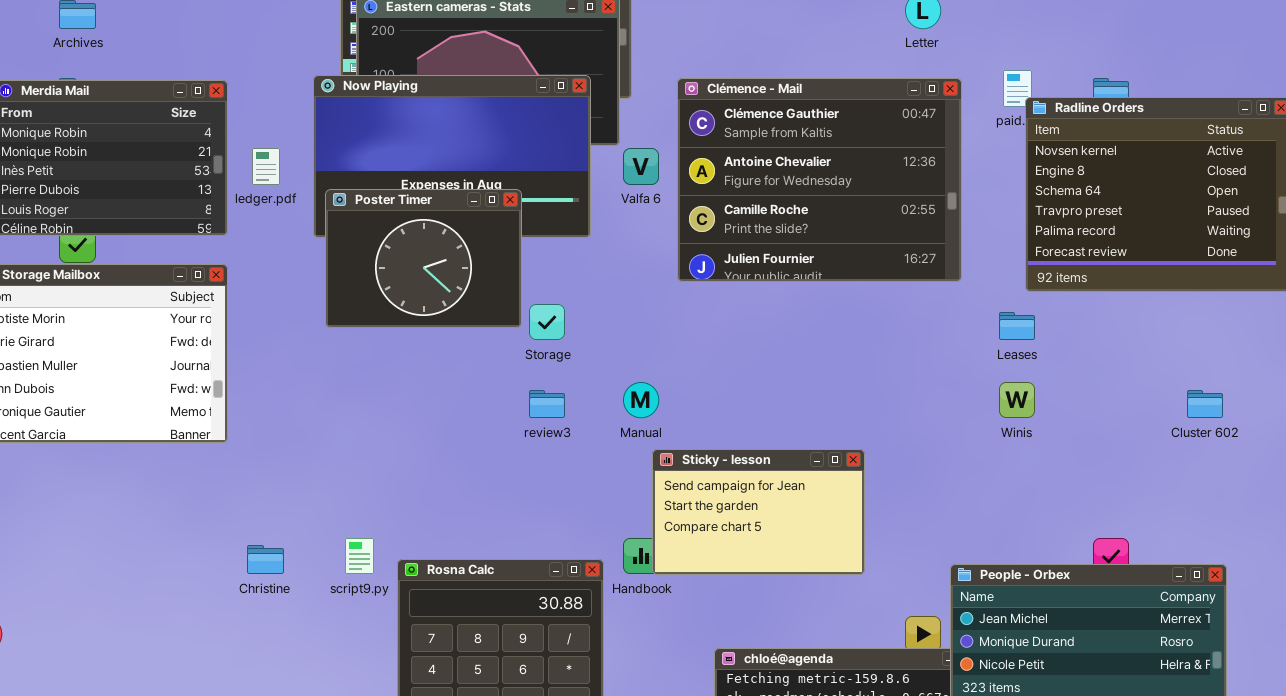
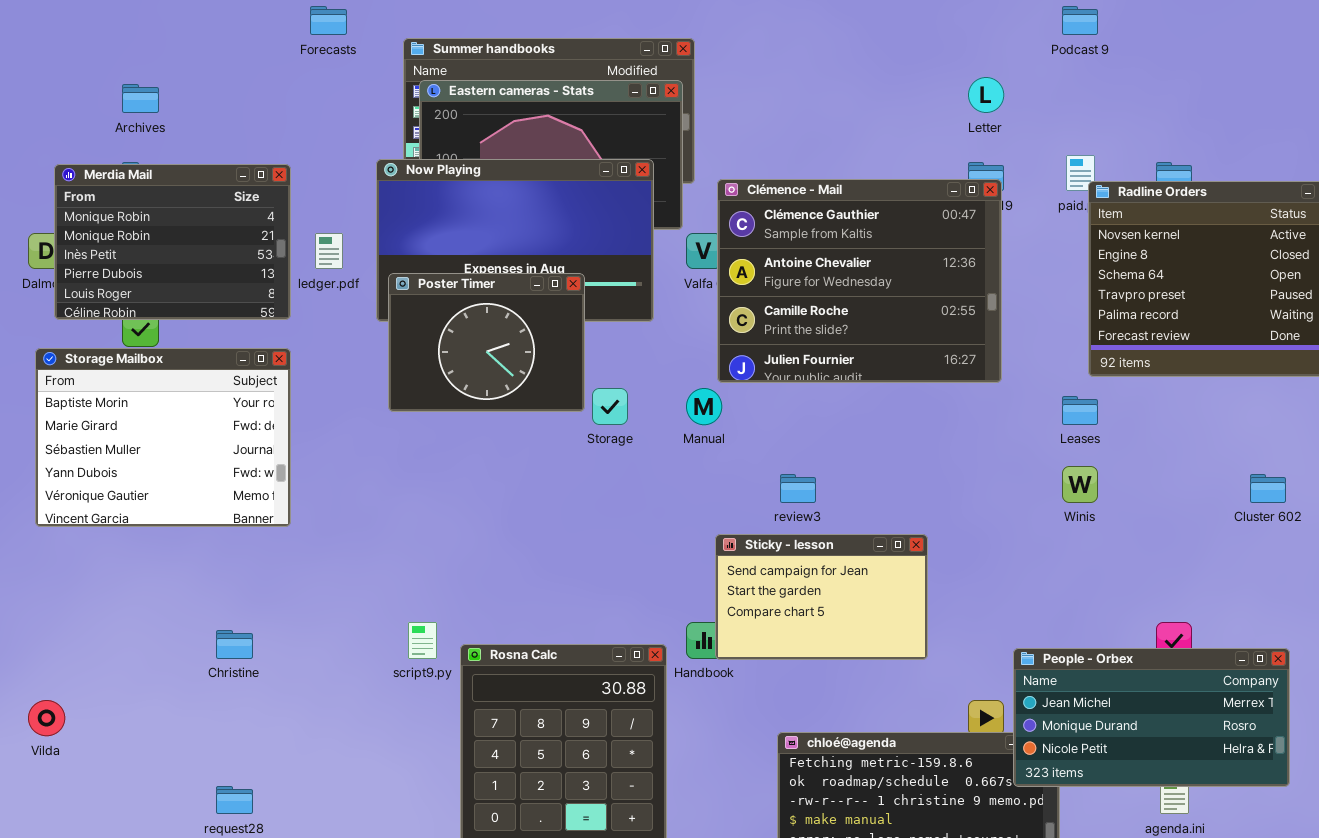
Clémence - Mail: [677,78,962,282] -> [717,179,1002,383], moved
Manual: [623,382,659,418] -> [686,388,722,425], moved
review3: [529,390,565,418] -> [780,474,816,503], moved
Christine: [247,545,284,574] -> [216,630,253,659], moved

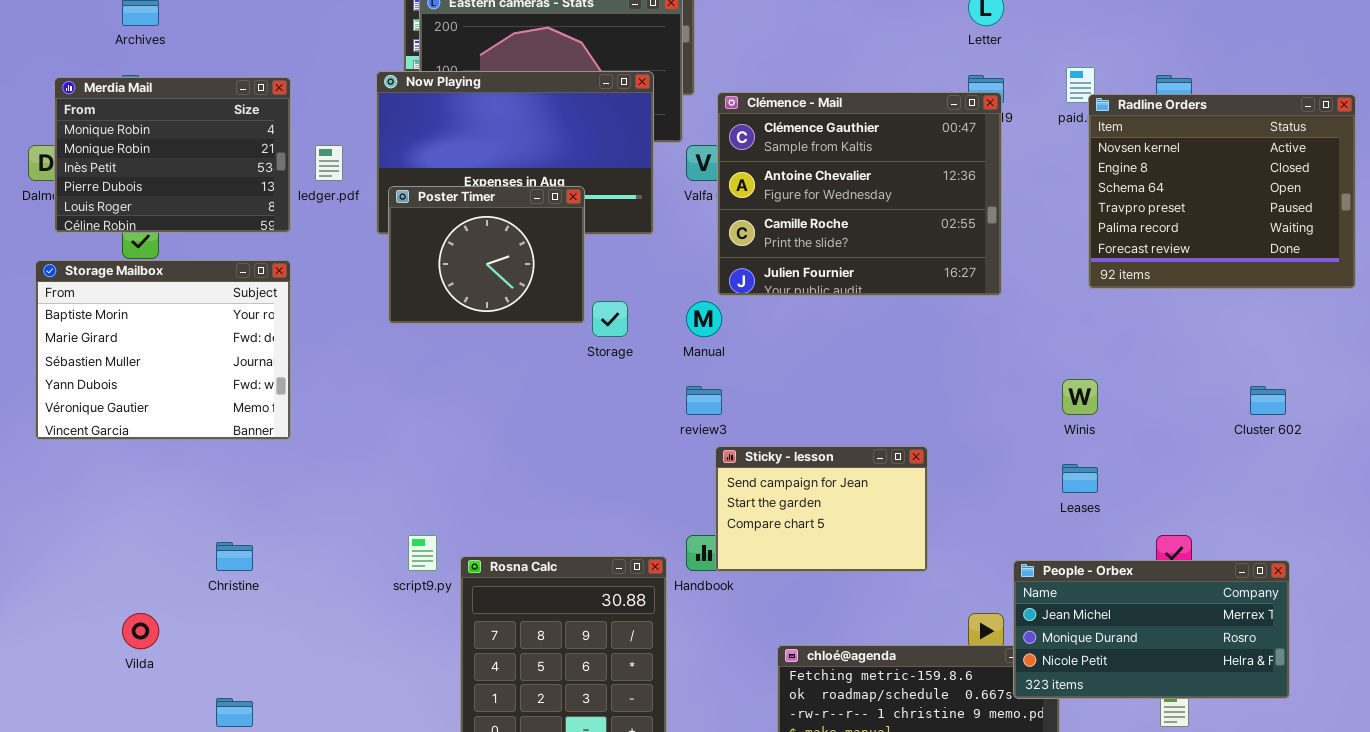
Leases: [1062,396,1098,425] -> [1062,464,1098,493], moved
review3: [780,474,816,503] -> [686,386,722,415], moved
Vilda: [28,700,65,736] -> [122,613,159,649], moved

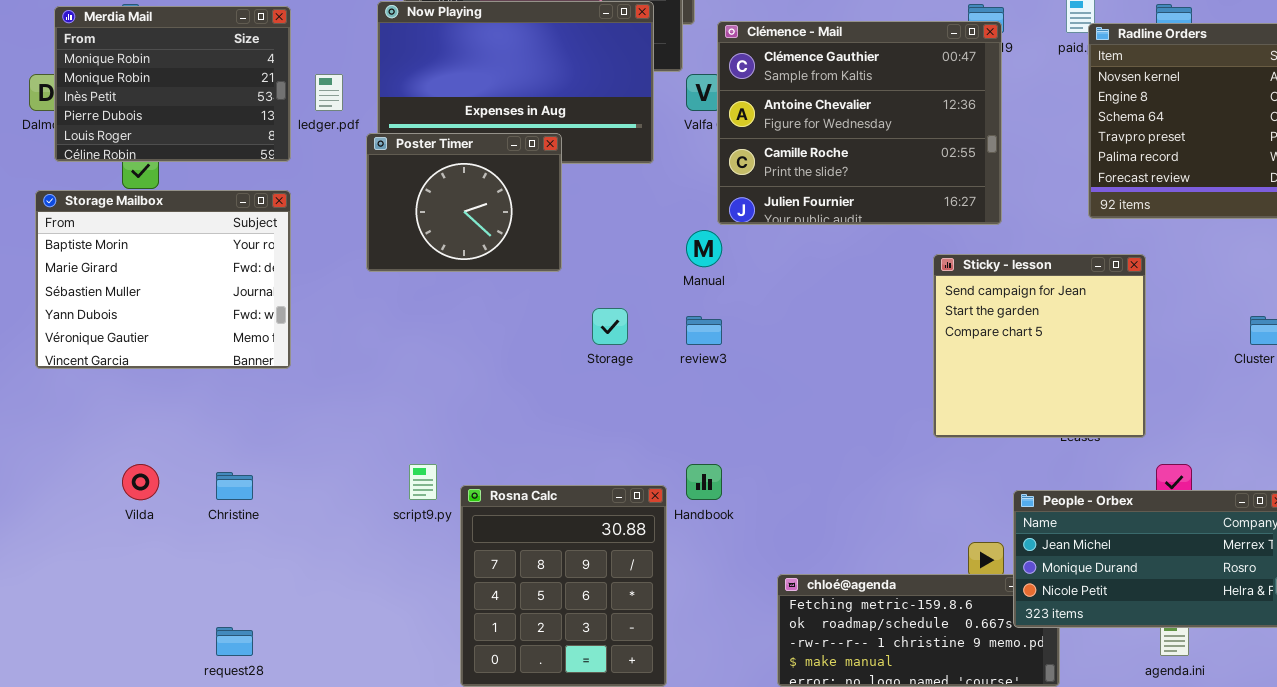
Poster Timer: [388,186,585,324] -> [366,133,562,272], moved
Storage: [592,301,628,337] -> [592,308,628,345], moved
Sticky - lesson: [715,446,928,572] -> [933,254,1146,438], moved, resized
Vilda: [122,613,159,649] -> [122,464,159,500], moved

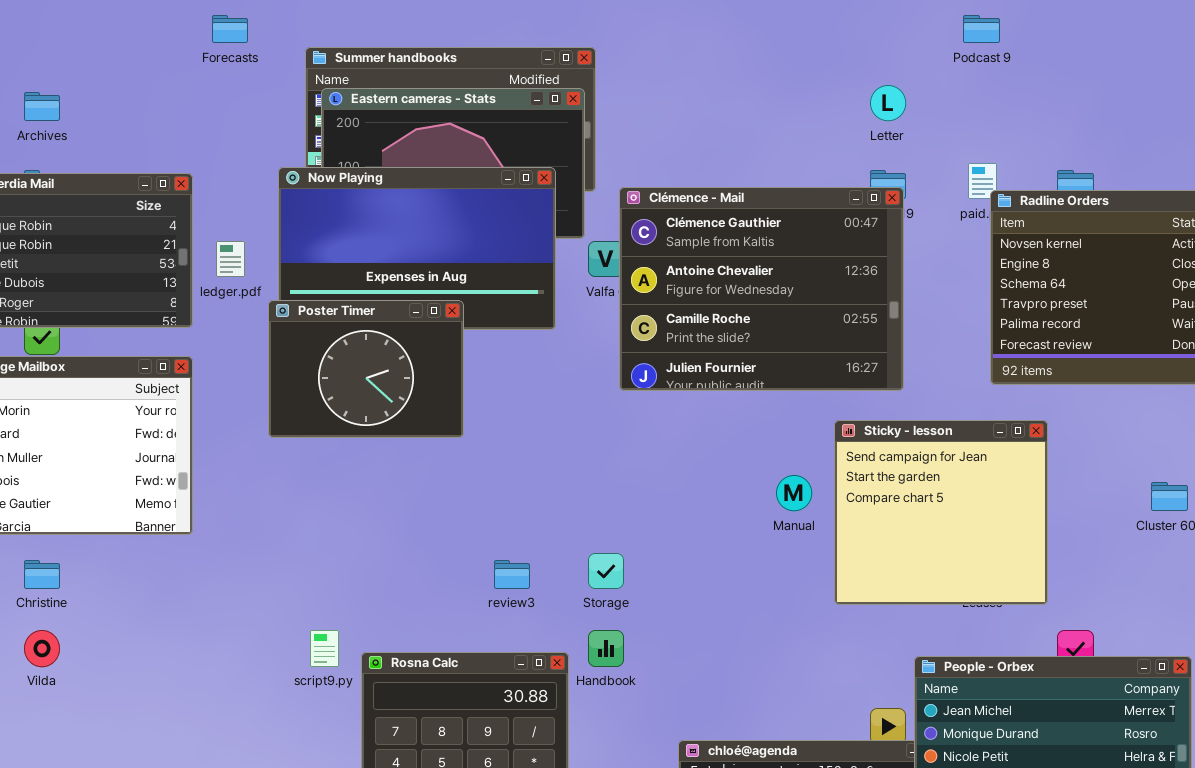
Manual: [686,230,722,267] -> [776,475,812,511], moved
Storage: [592,308,628,345] -> [588,553,624,589], moved
review3: [686,316,722,345] -> [494,560,530,589], moved
Christine: [216,472,253,500] -> [24,560,60,589], moved

